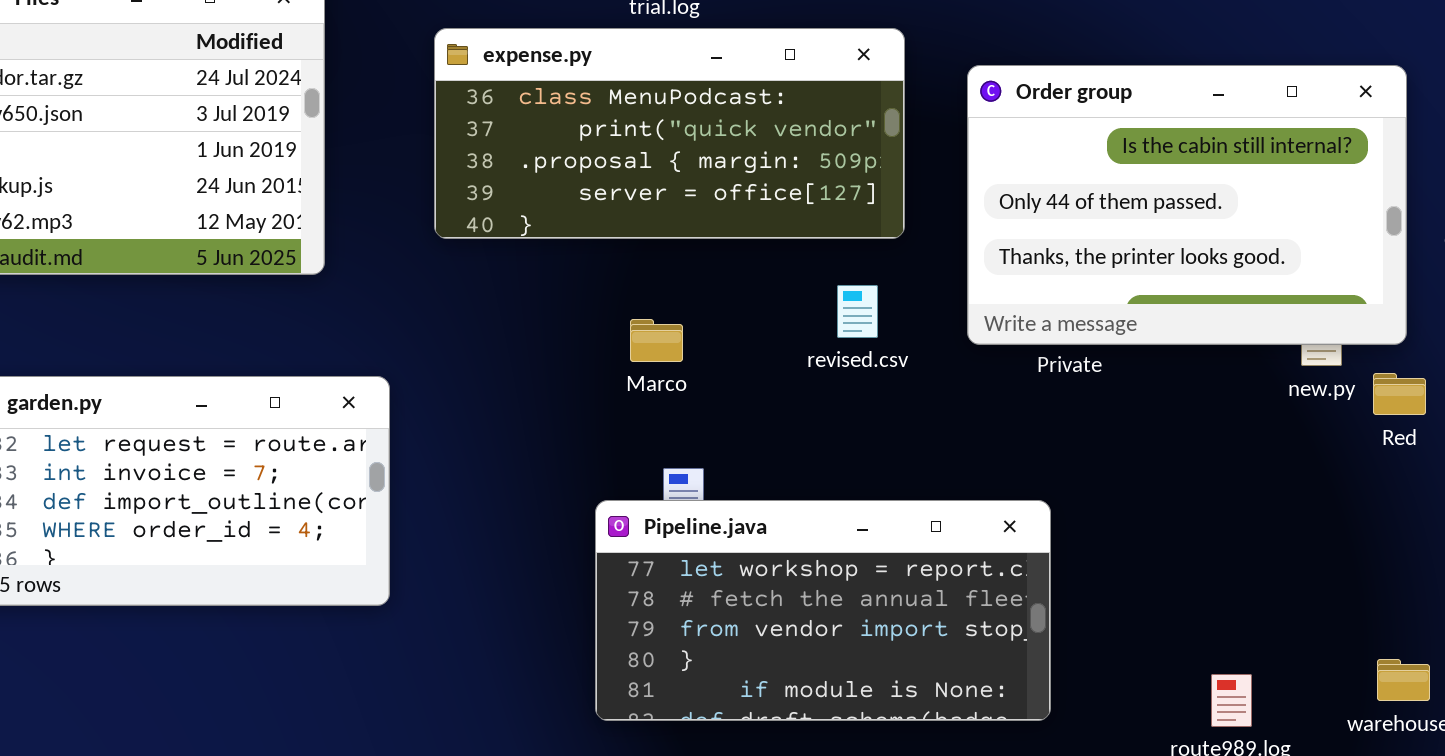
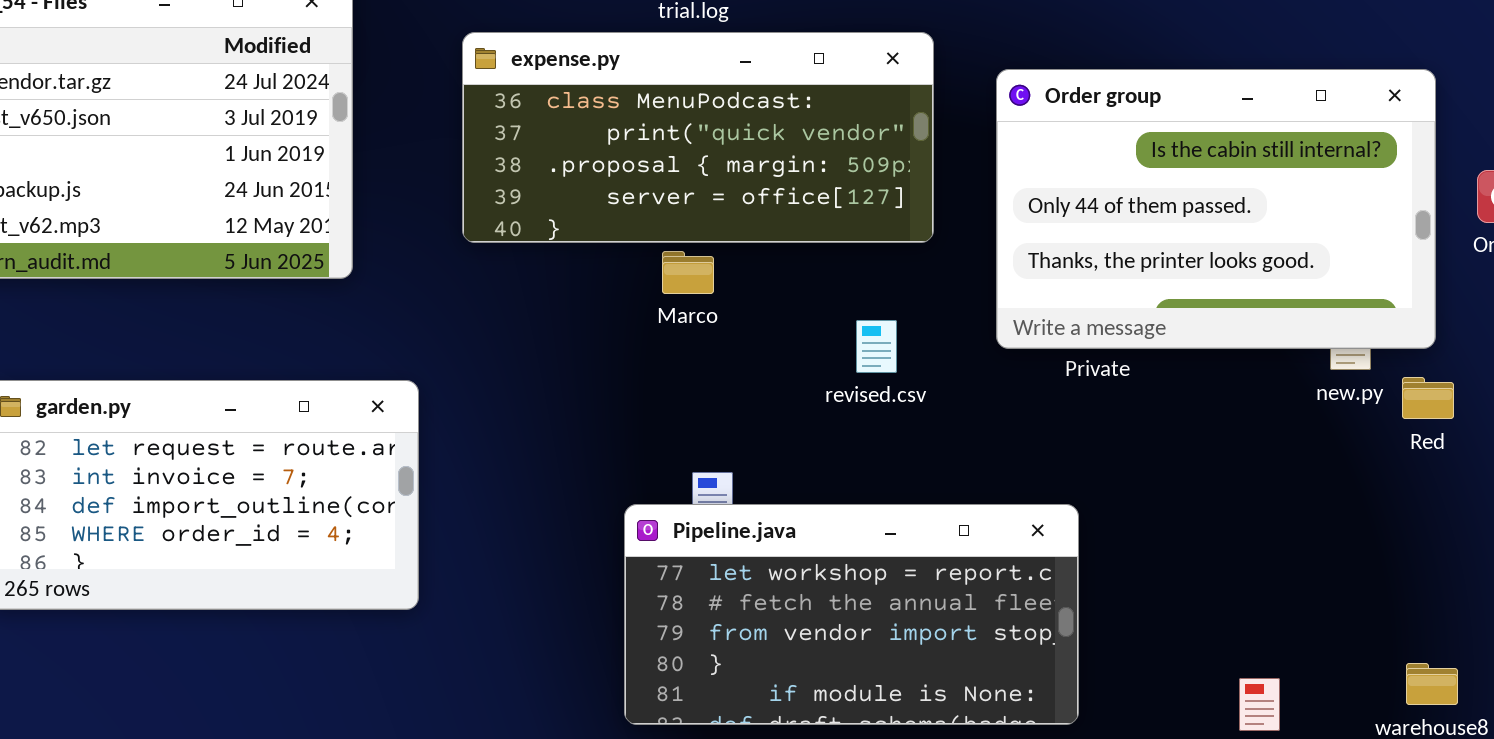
revised.csv: [837,285,878,338] -> [856,320,897,373], moved
Marco: [630,319,683,362] -> [662,251,714,294], moved

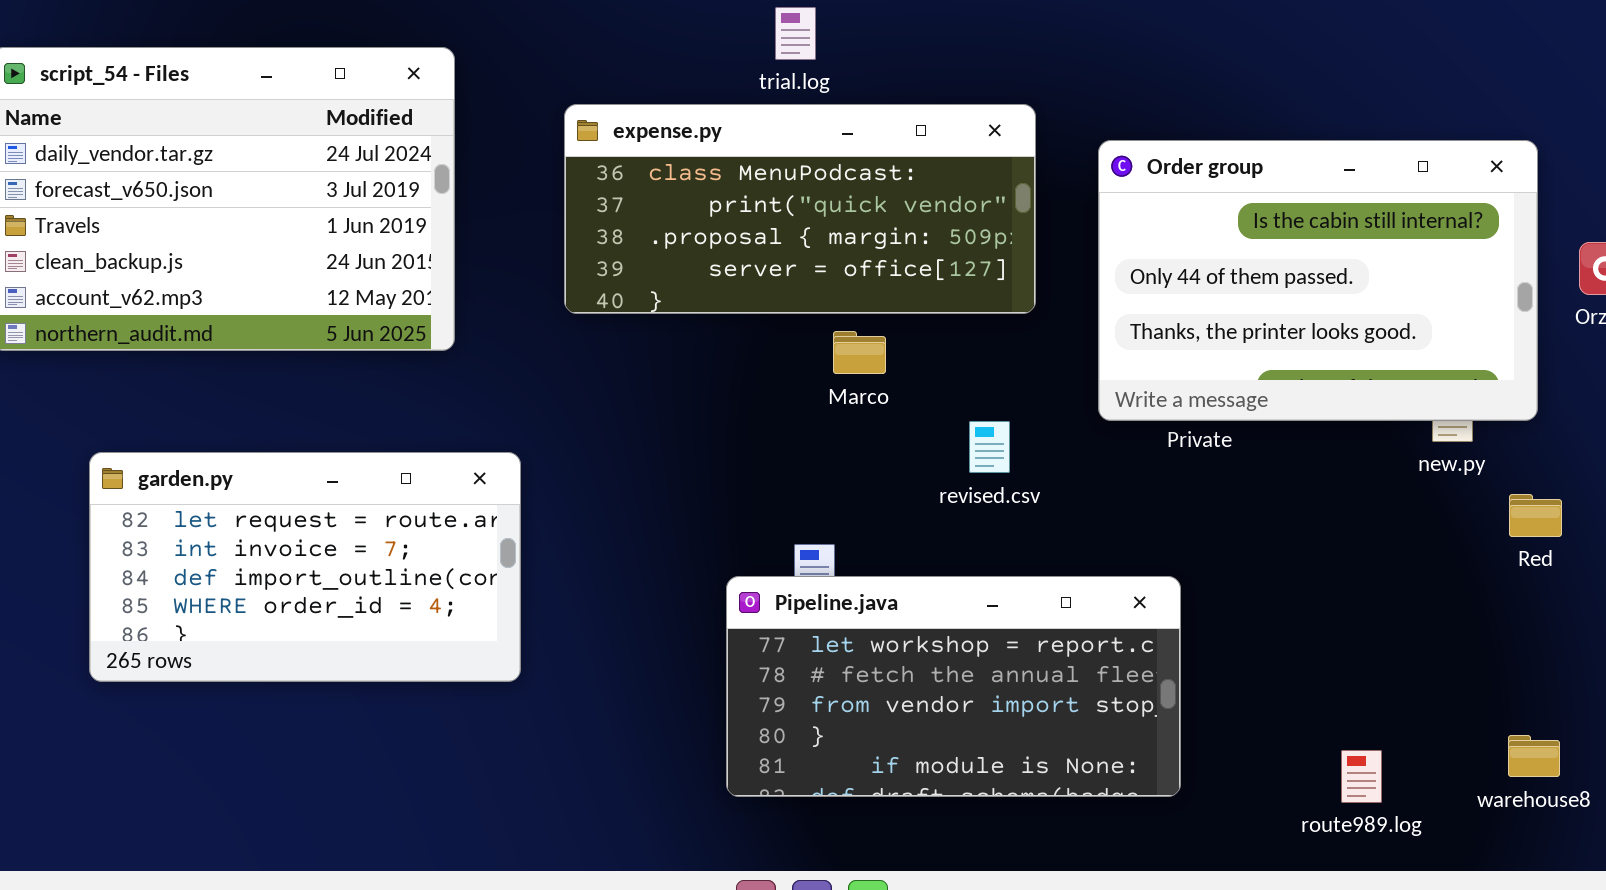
Marco: [662,251,714,294] -> [833,331,886,374], moved
revised.csv: [856,320,897,373] -> [969,421,1010,473], moved
Red: [1402,377,1454,419] -> [1509,494,1562,537], moved

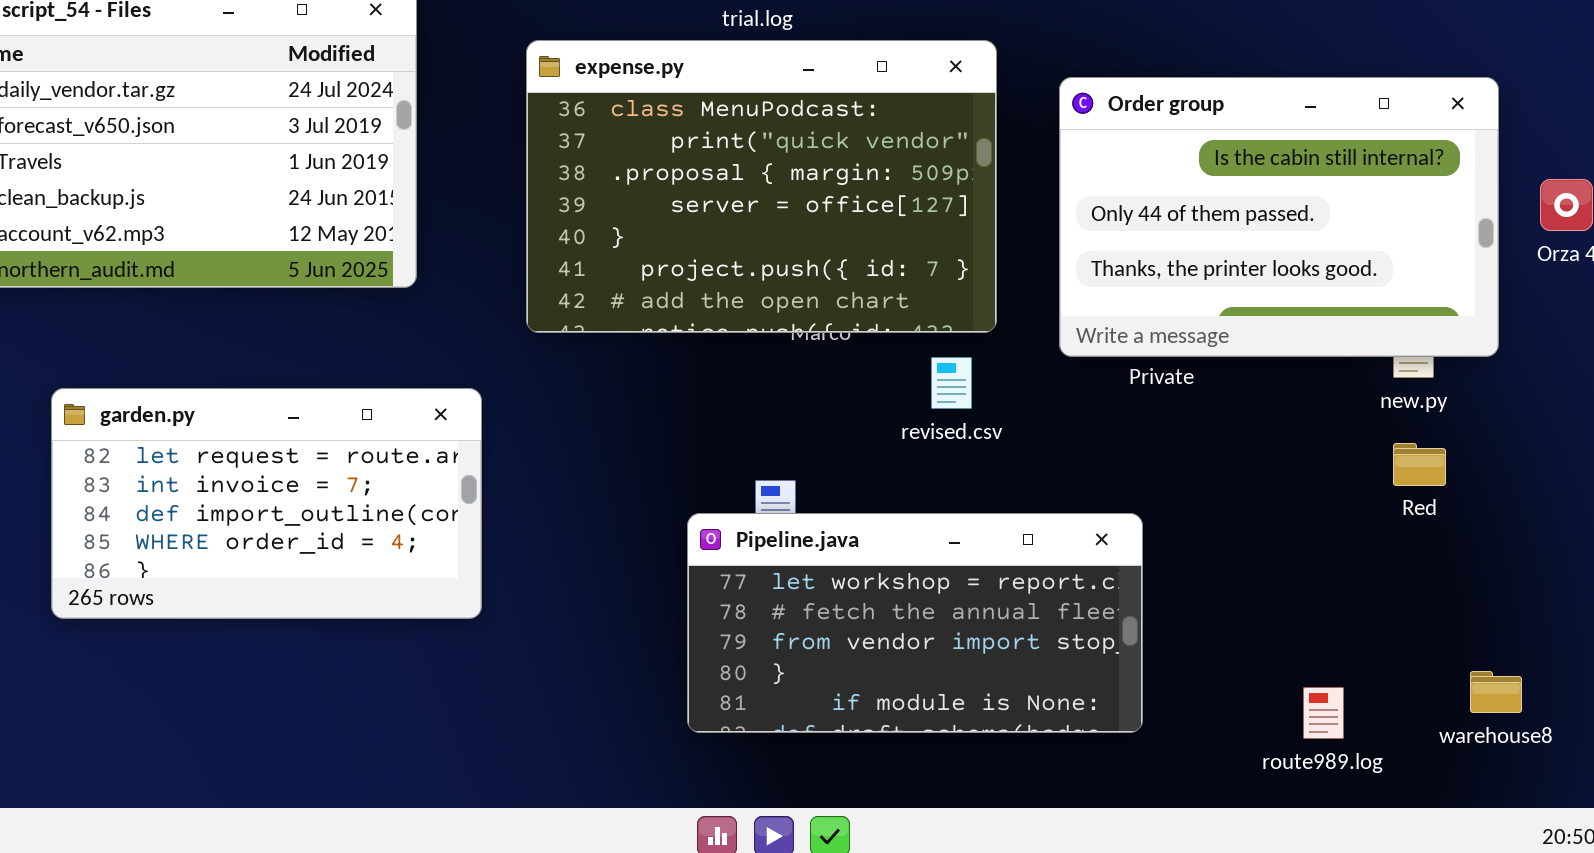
expense.py: [564,104,1036,314] -> [526,40,997,333], resized
Red: [1509,494,1562,537] -> [1393,443,1446,486], moved

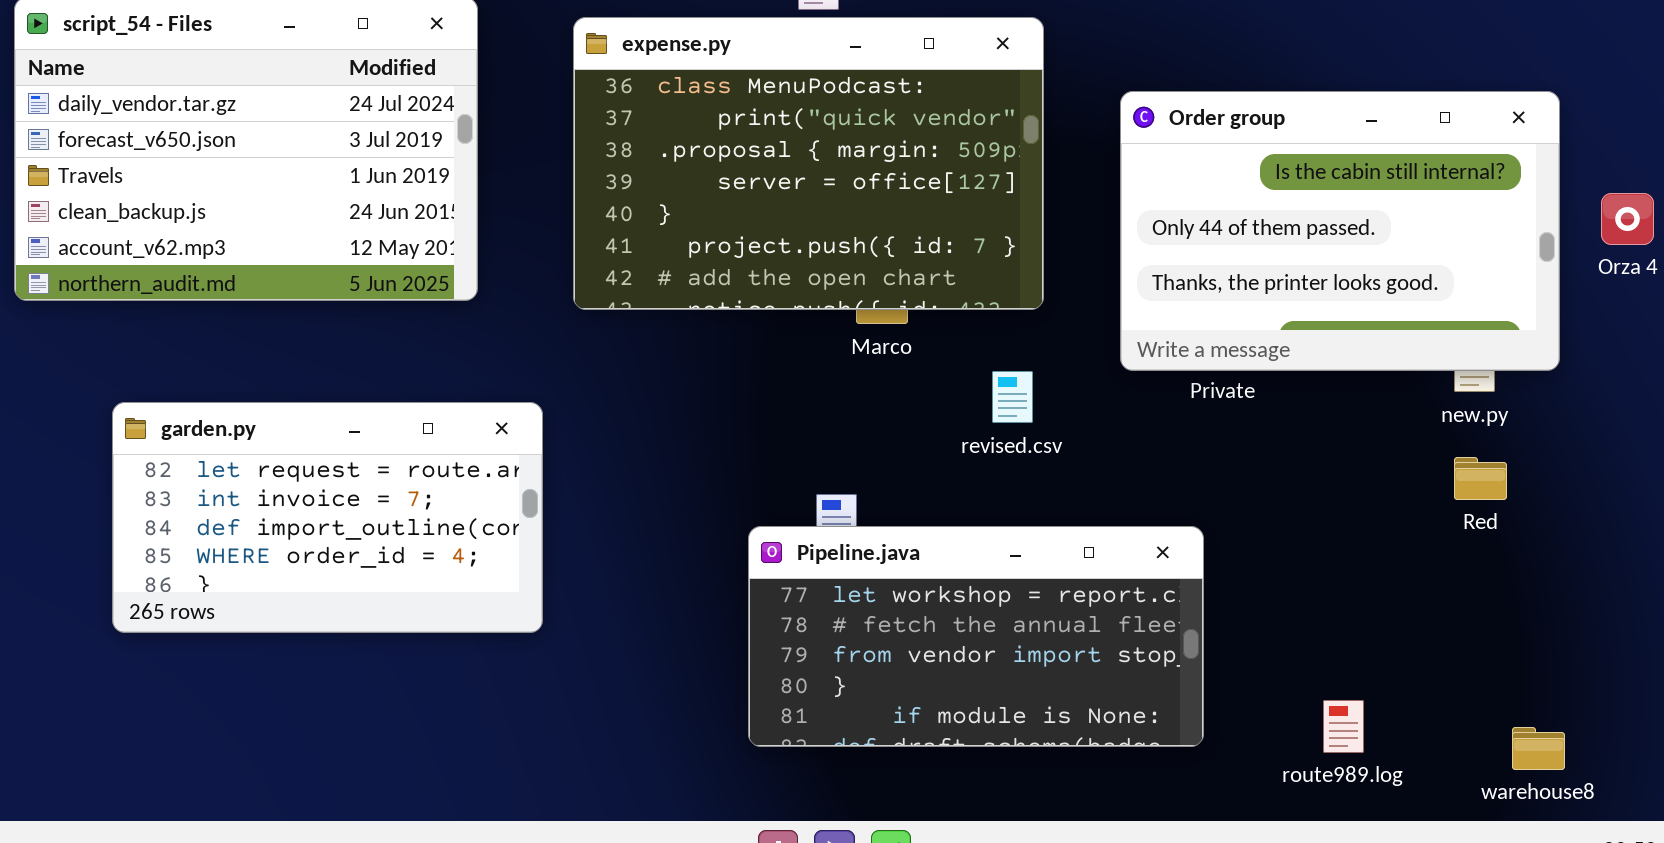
expense.py: [526,40,997,333] -> [573,17,1044,310], moved
warehouse8: [1470,671,1522,713] -> [1512,727,1565,770], moved
route989.log: [1303,687,1344,739] -> [1323,700,1364,753], moved

